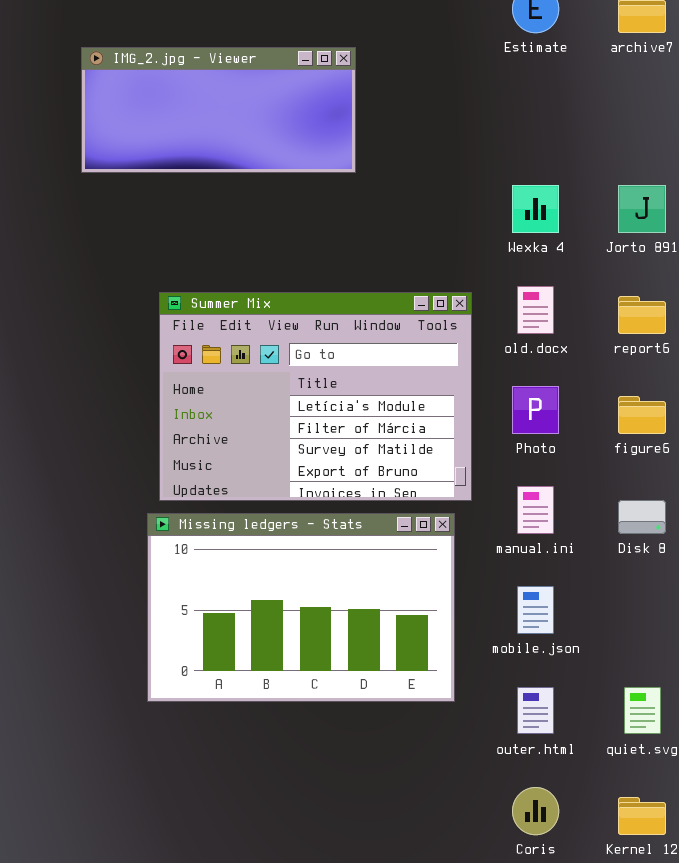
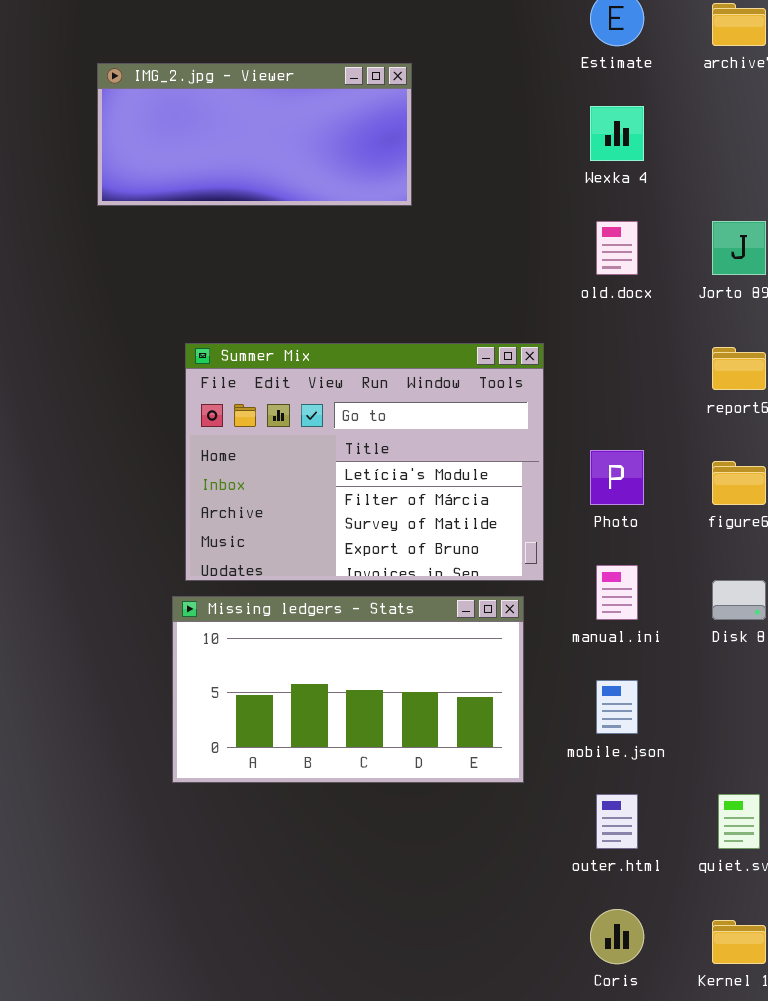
Wexka 4: [512,185,559,233] -> [590,106,644,161], moved
old.docx: [517,286,554,334] -> [596,221,638,275], moved
Missing ledgers - Stats: [147,513,455,702] -> [172,596,524,783], resized

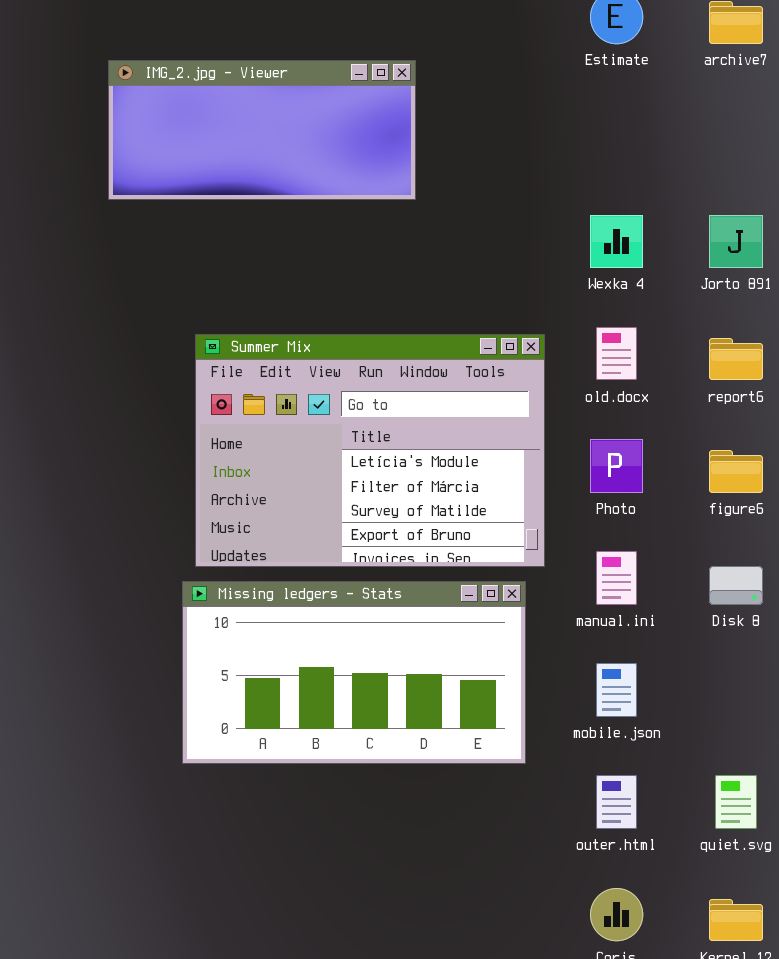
Wexka 4: [590,106,644,161] -> [590,215,643,268], moved
old.docx: [596,221,638,275] -> [596,327,637,380], moved

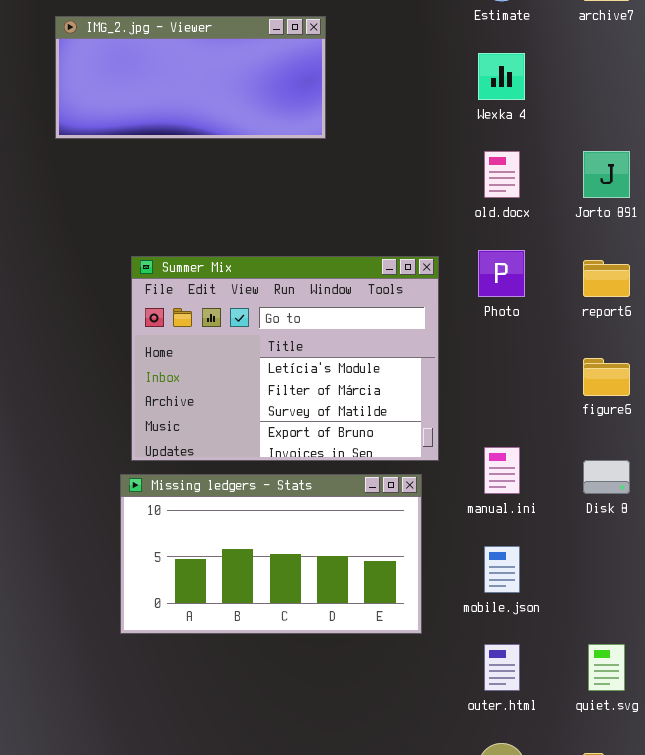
Wexka 4: [590,215,643,268] -> [478,53,525,100], moved
old.docx: [596,327,637,380] -> [484,151,520,198], moved
Photo: [590,439,643,493] -> [478,250,525,297], moved

